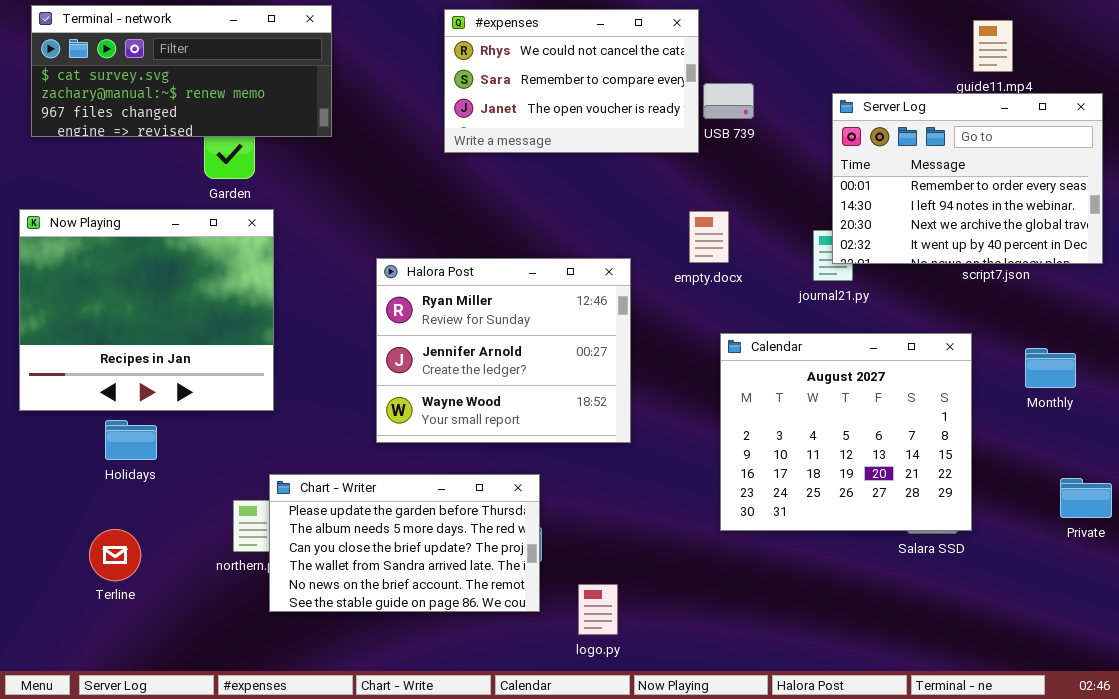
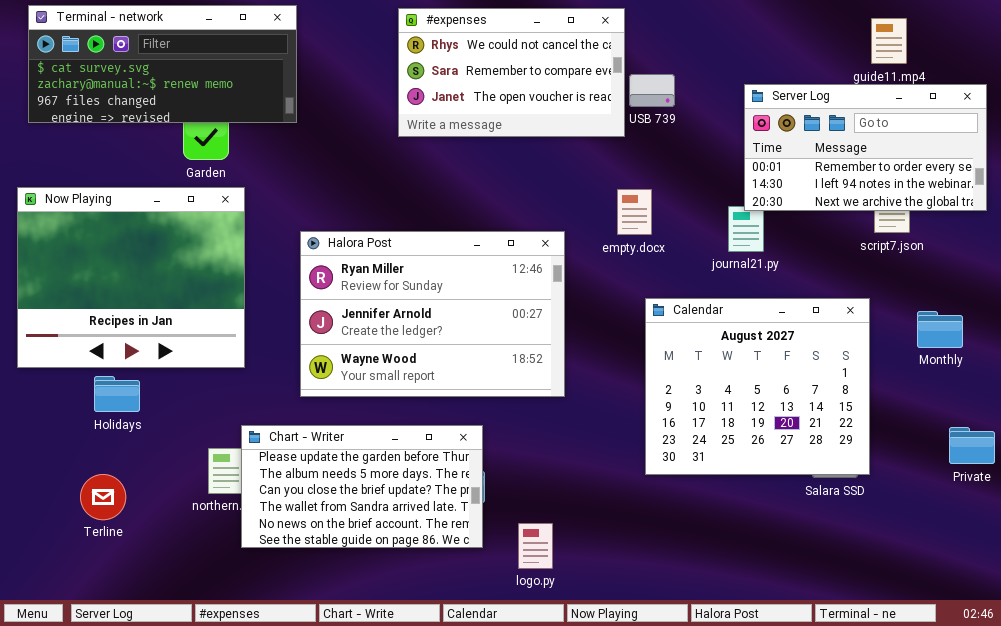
Server Log: [832,93,1103,264] -> [744,84,987,211], resized
Halora Post: [376,258,631,443] -> [300,231,565,397], resized

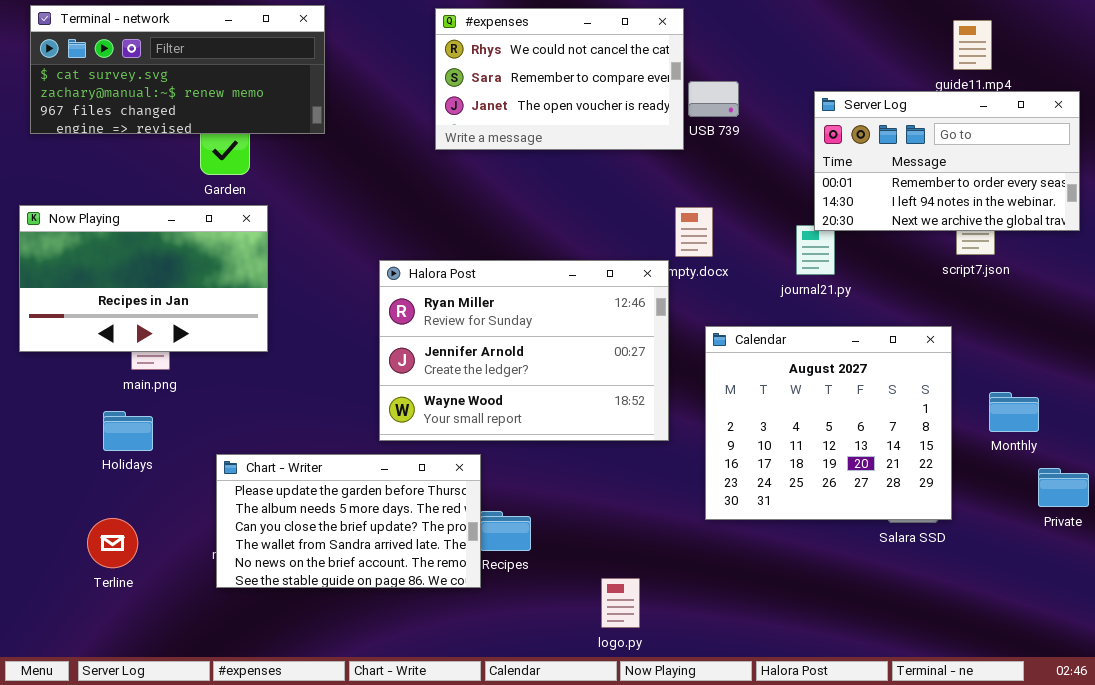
Now Playing: [17,187,245,368] -> [19,205,268,352], resized
Halora Post: [300,231,565,397] -> [379,260,669,441], moved
Monthly: [917,311,963,348] -> [989,392,1039,432], moved
Chart - Writer: [241,425,483,548] -> [216,454,481,588], moved
logo.py: [518,523,553,569] -> [601,578,640,628], moved

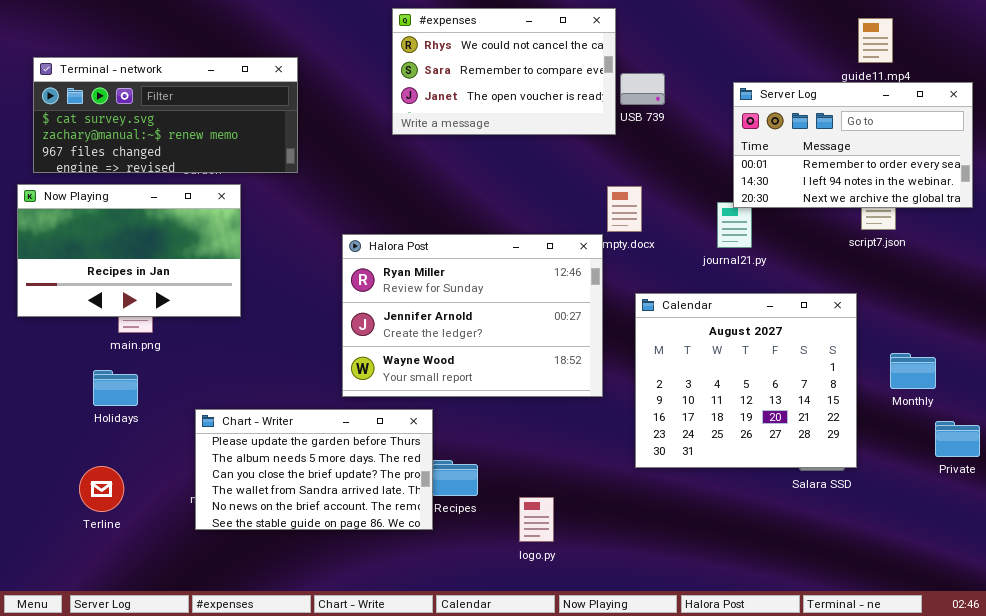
Terminal - network: [30,5,325,134] -> [33,57,298,173], moved
logo.py: [601,578,640,628] -> [519,497,554,542], moved

